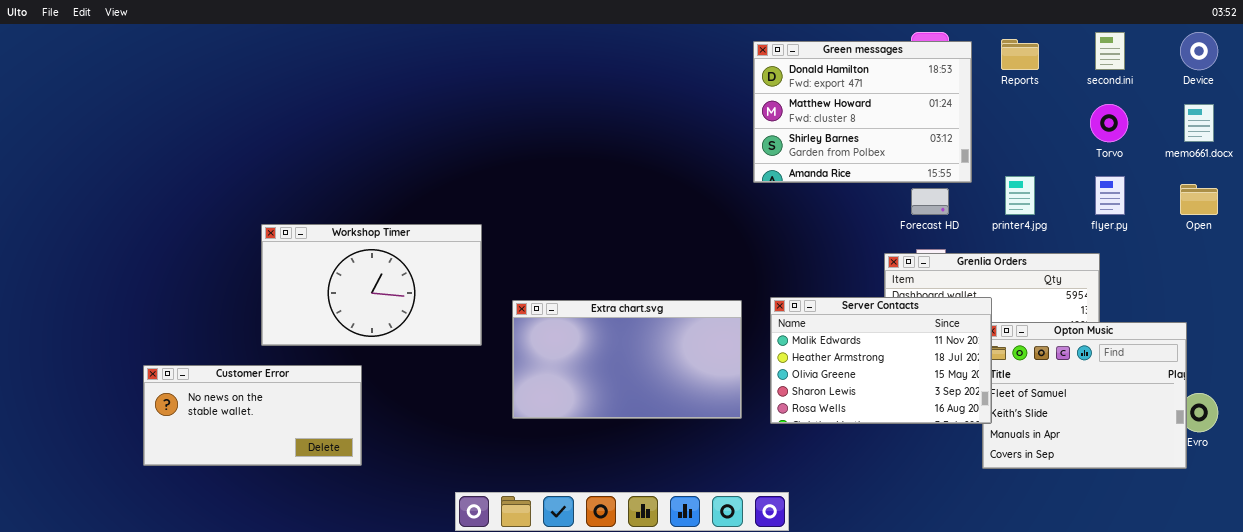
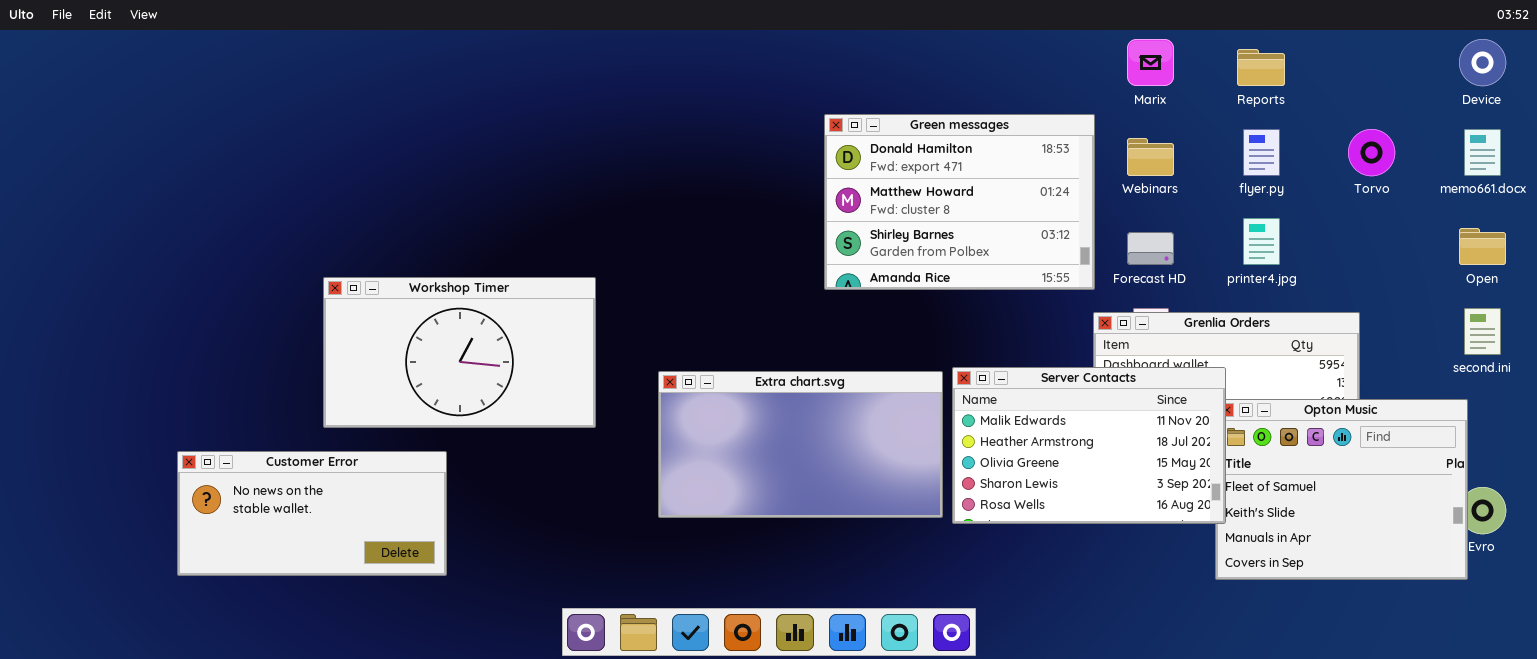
second.ini: [1095,32,1125,70] -> [1464,308,1501,355], moved
Green messages: [753,41,972,183] -> [824,114,1095,290], moved
flyer.py: [1095,176,1125,215] -> [1243,129,1280,176], moved
Extra chart.svg: [512,300,742,419] -> [658,371,943,518], moved

